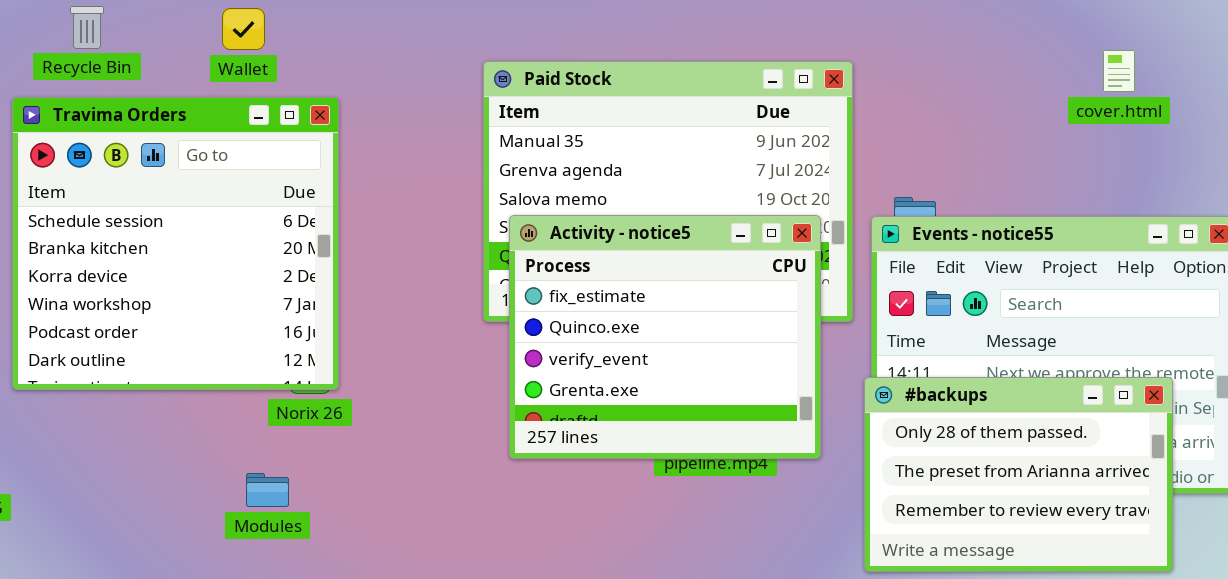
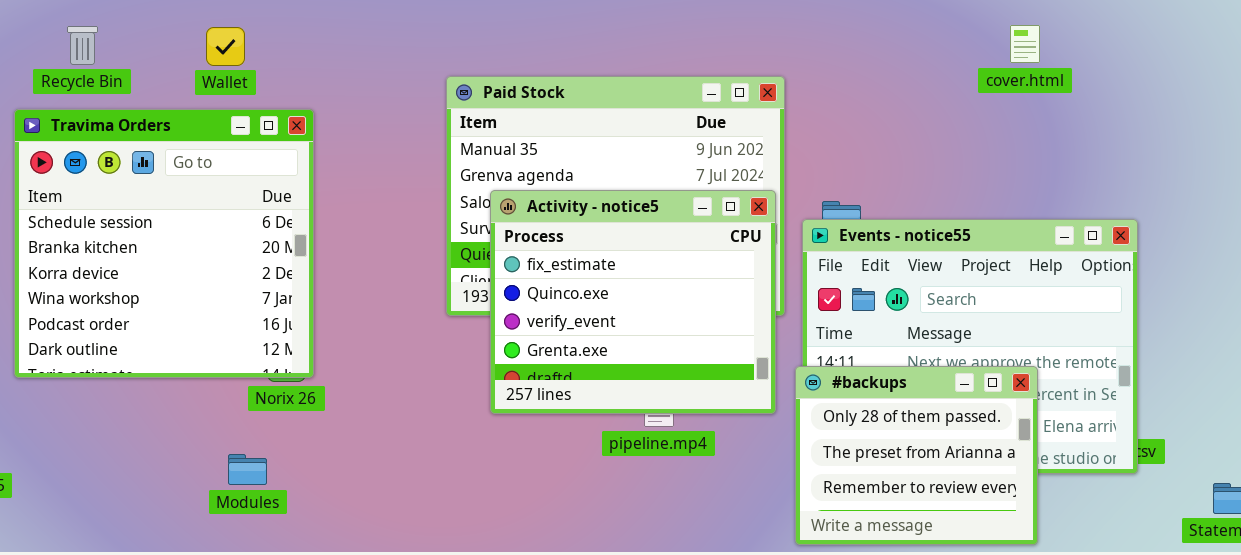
cover.html: [1103,50,1135,92] -> [1010,25,1040,63], moved
Activity - notice5: [509,215,821,459] -> [490,190,776,414], moved
#backups: [864,377,1173,572] -> [795,366,1038,545], resized

